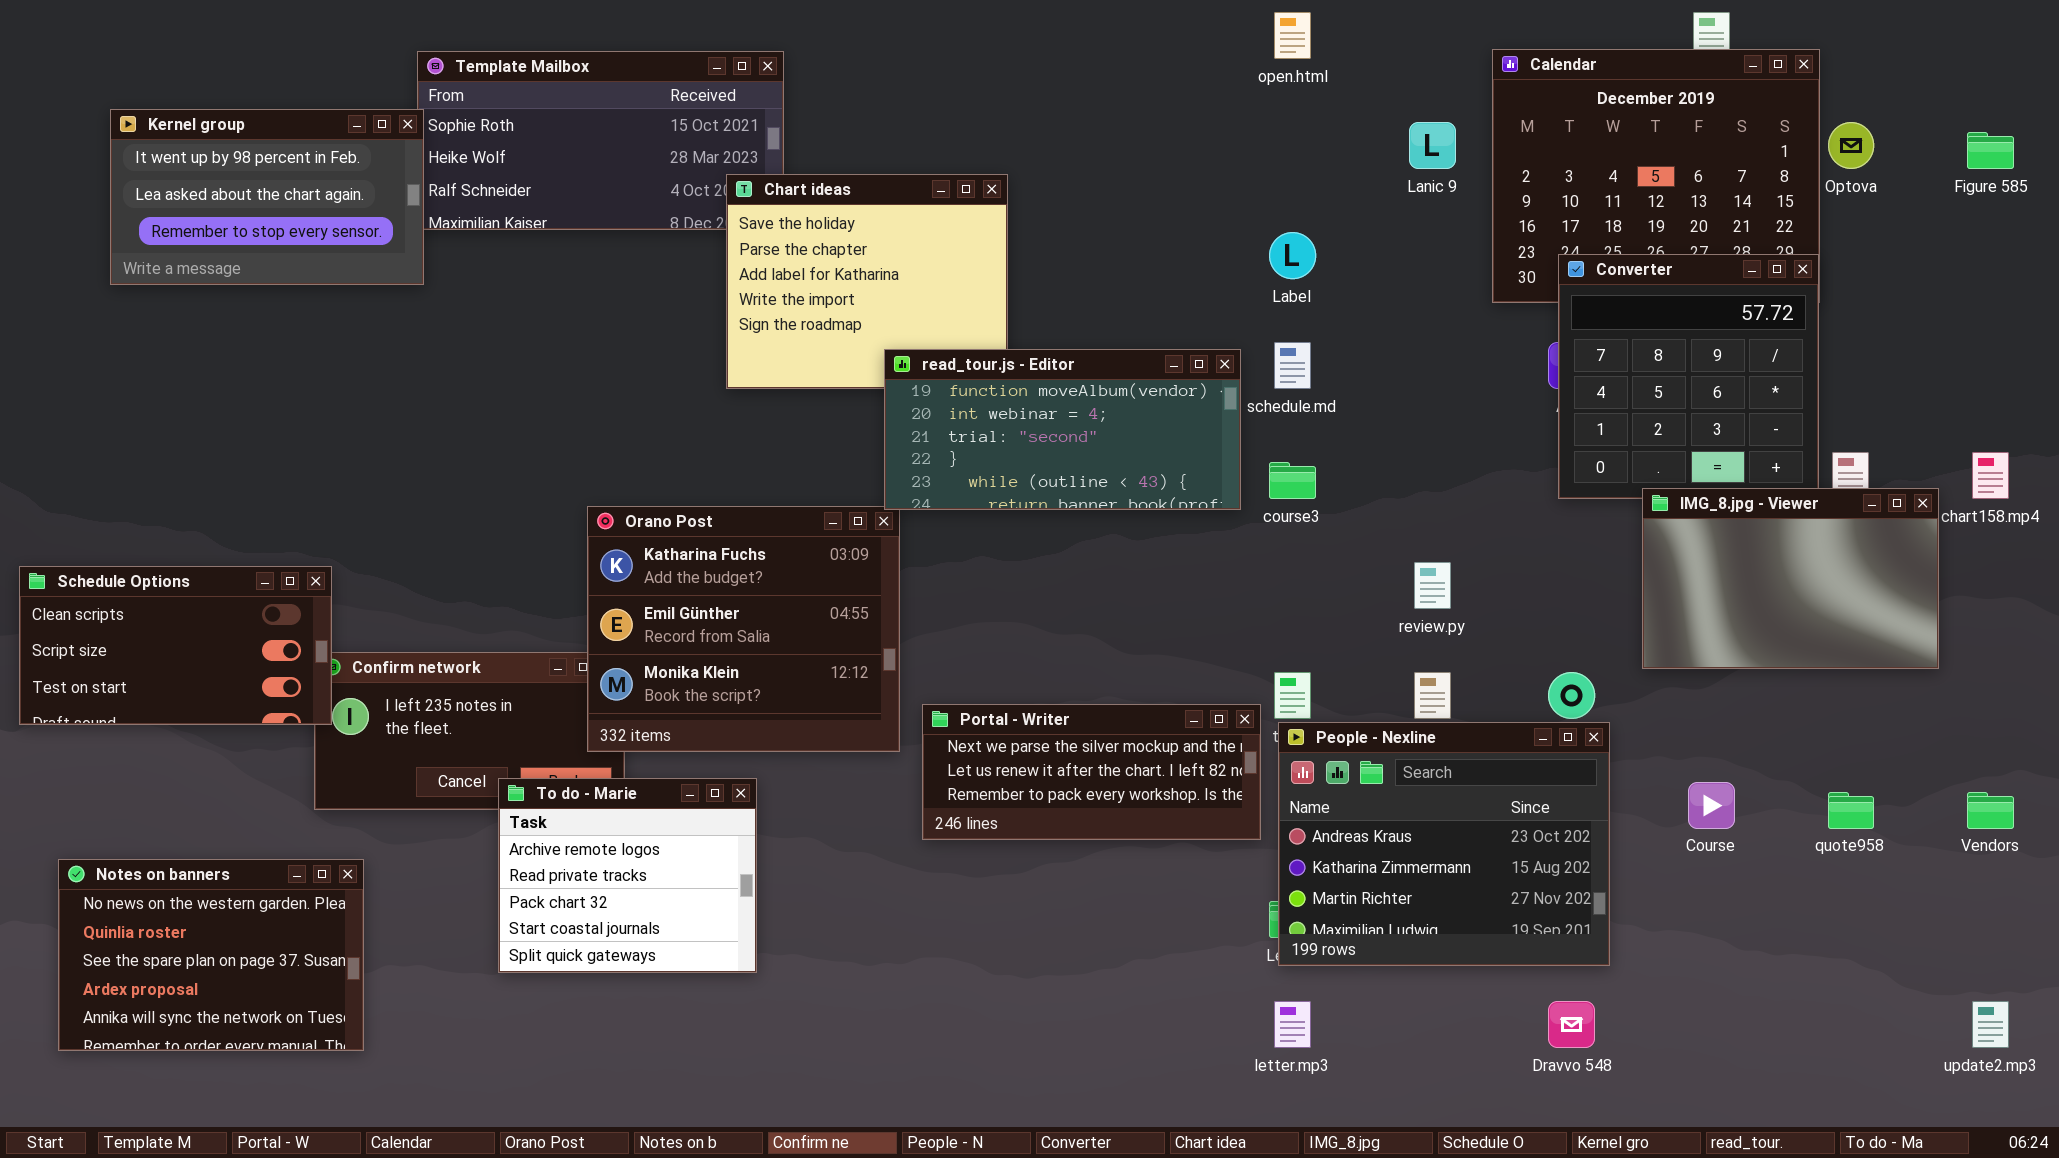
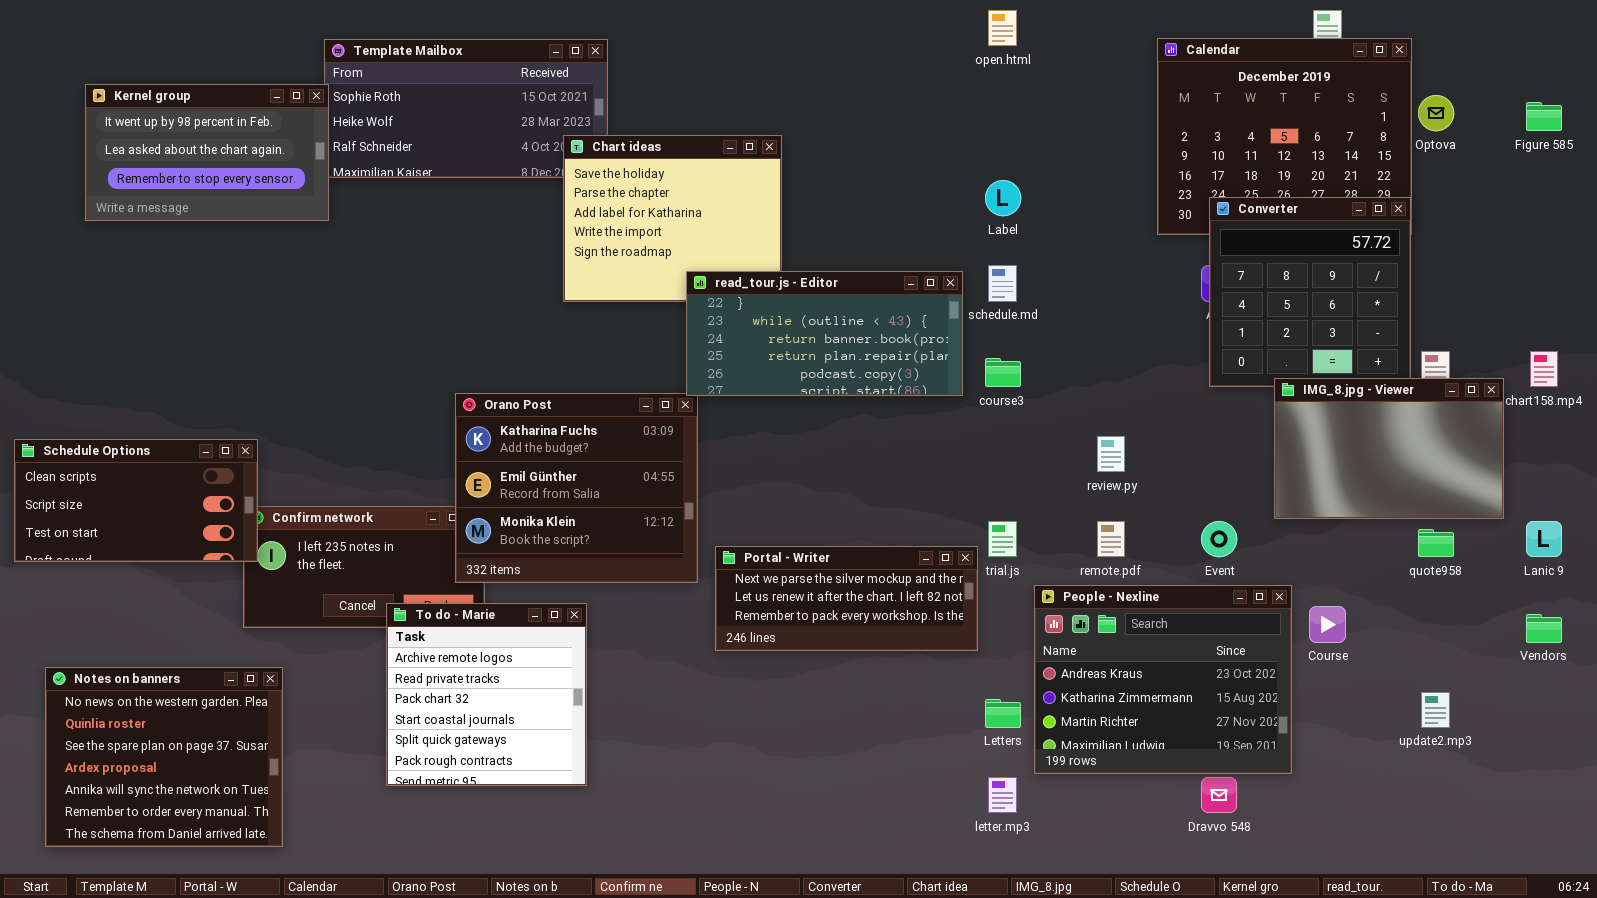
Lanic 9: [1409,122,1456,169] -> [1526,521,1562,557], moved
read_tour.js - Editor: [884,349,1241,510] -> [686,271,963,396], scrolled down 3 rows
People - Nexline: [1278,722,1610,966] -> [1034,585,1292,774], moved
To do - Marie: [498,778,757,973] -> [386,603,587,786], resized
quote958: [1828,792,1874,829] -> [1418,529,1454,557], moved
Notes on banners: [58,859,364,1051] -> [45,667,283,847], resized
update2.mp3: [1972,1001,2009,1048] -> [1421,692,1450,728], moved

